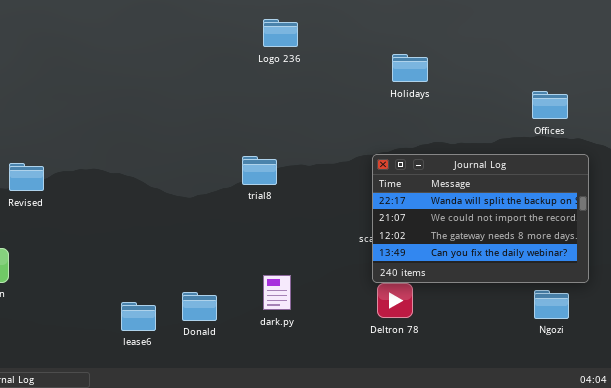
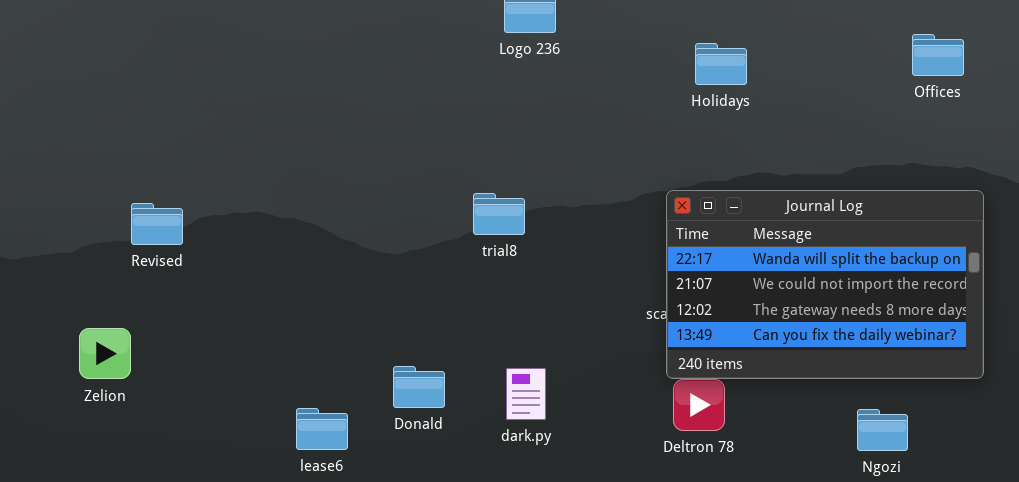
Offices: [532,91,568,119] -> [912,34,964,76], moved
Ngozi: [534,290,569,319] -> [857,409,908,451], moved
Donald: [182,292,217,321] -> [393,366,445,408], moved

